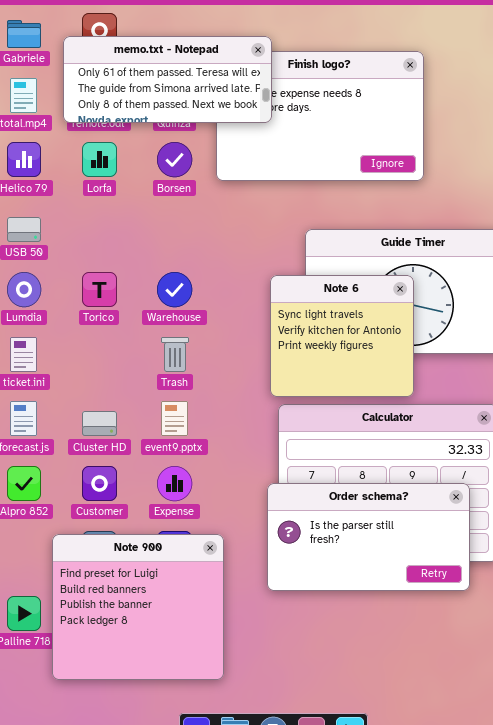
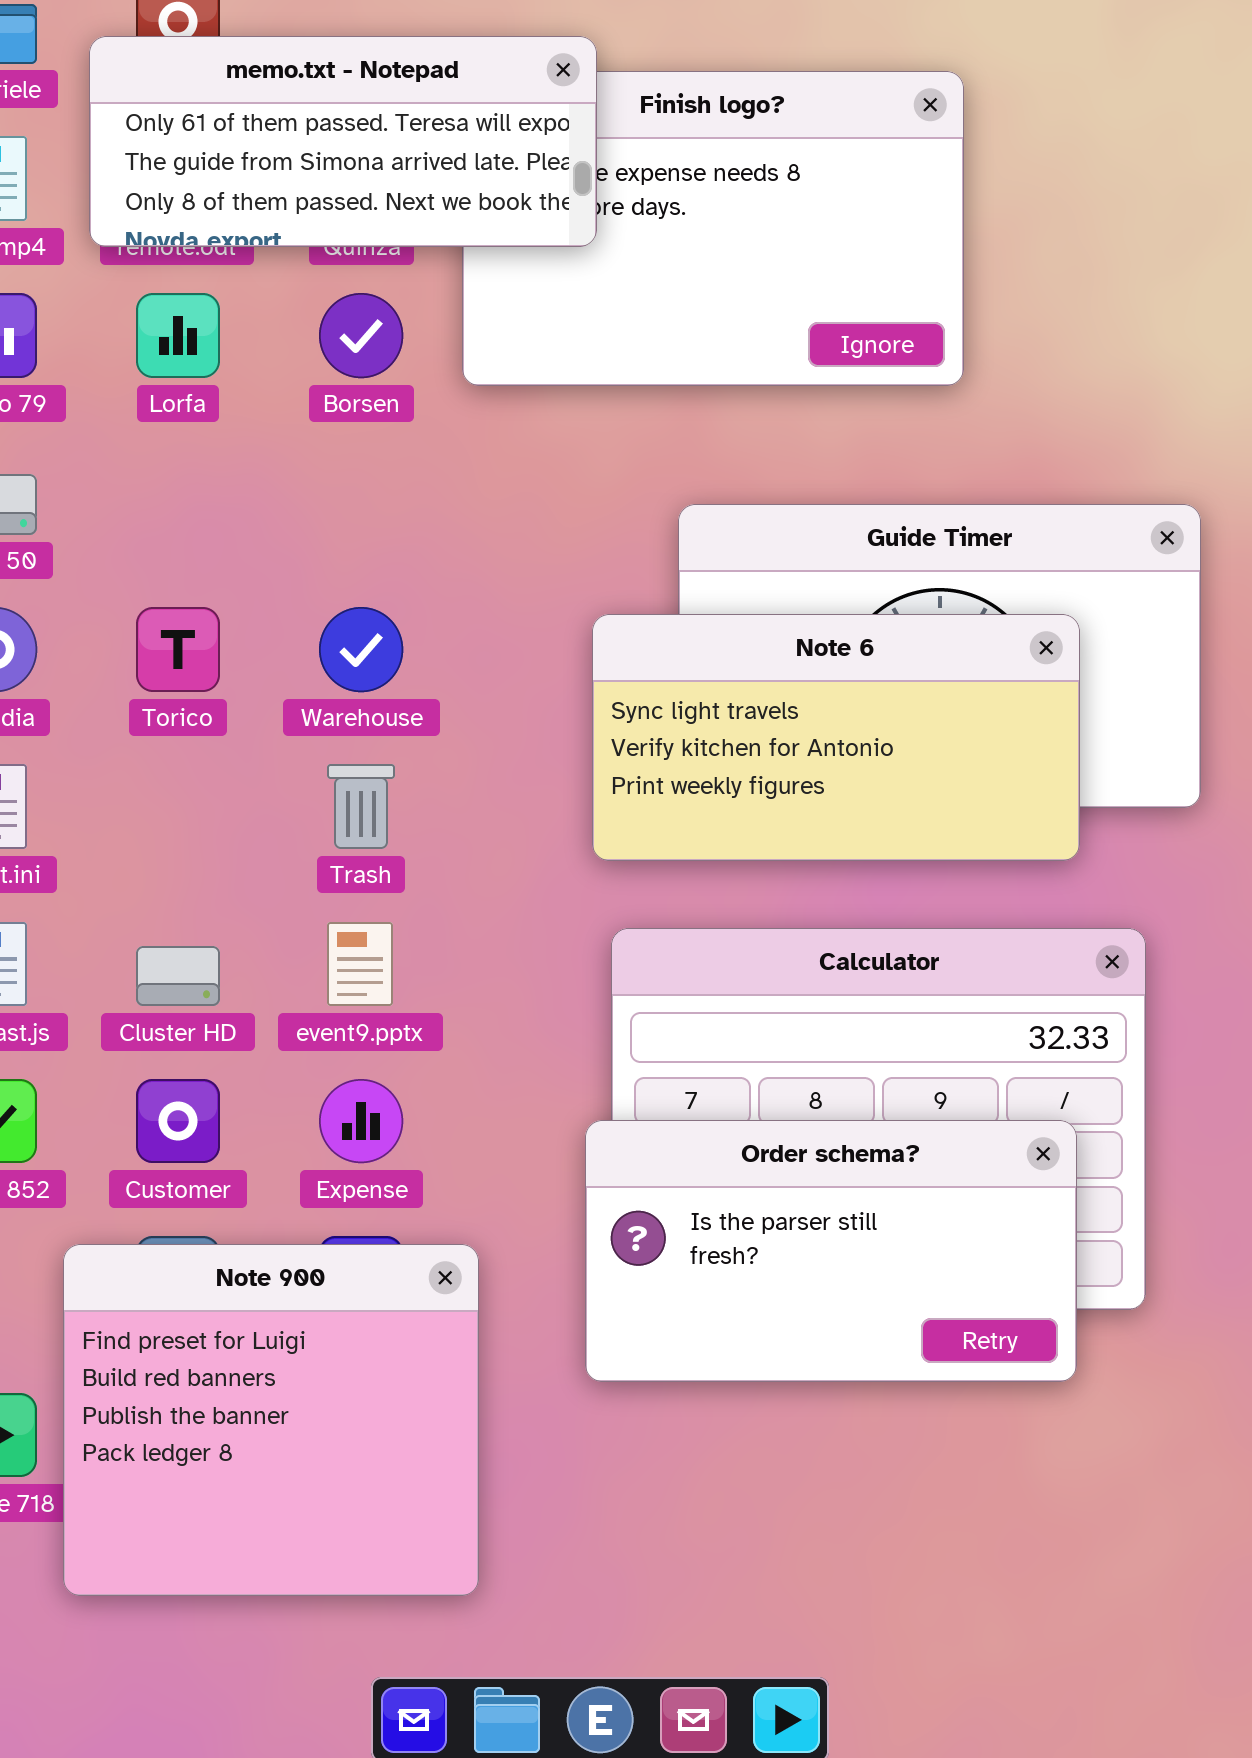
Note 6: [270,275,414,397] -> [592,614,1080,861], resized

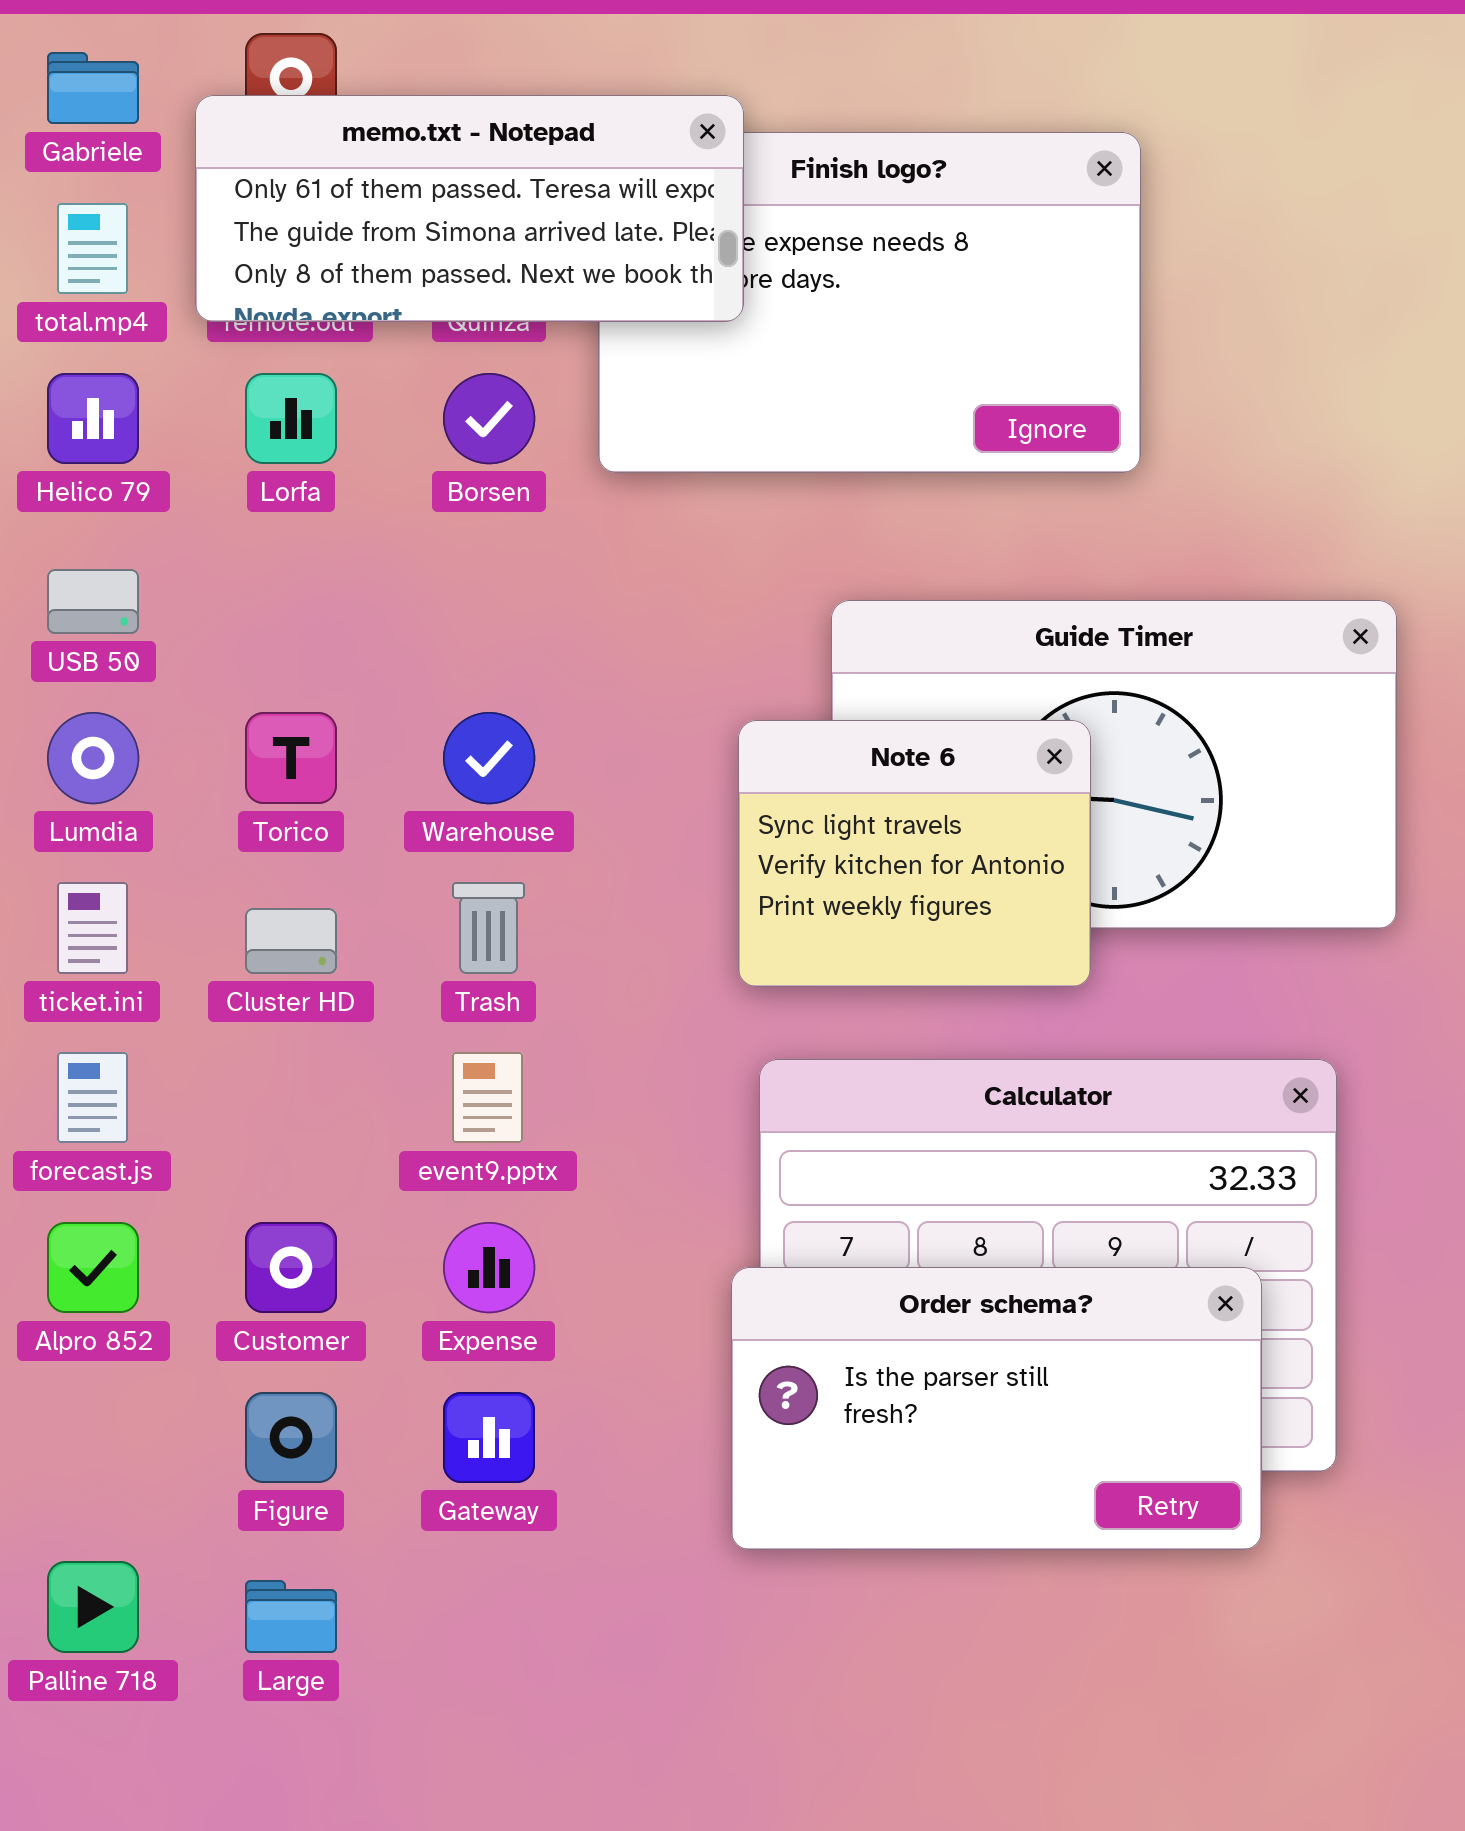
Note 6: [592,614,1080,861] -> [738,720,1091,987], resized
Cluster HD: [136,946,220,1006] -> [245,908,337,974], moved
Note 900: [63,1244,479,1596] -> none, closed

